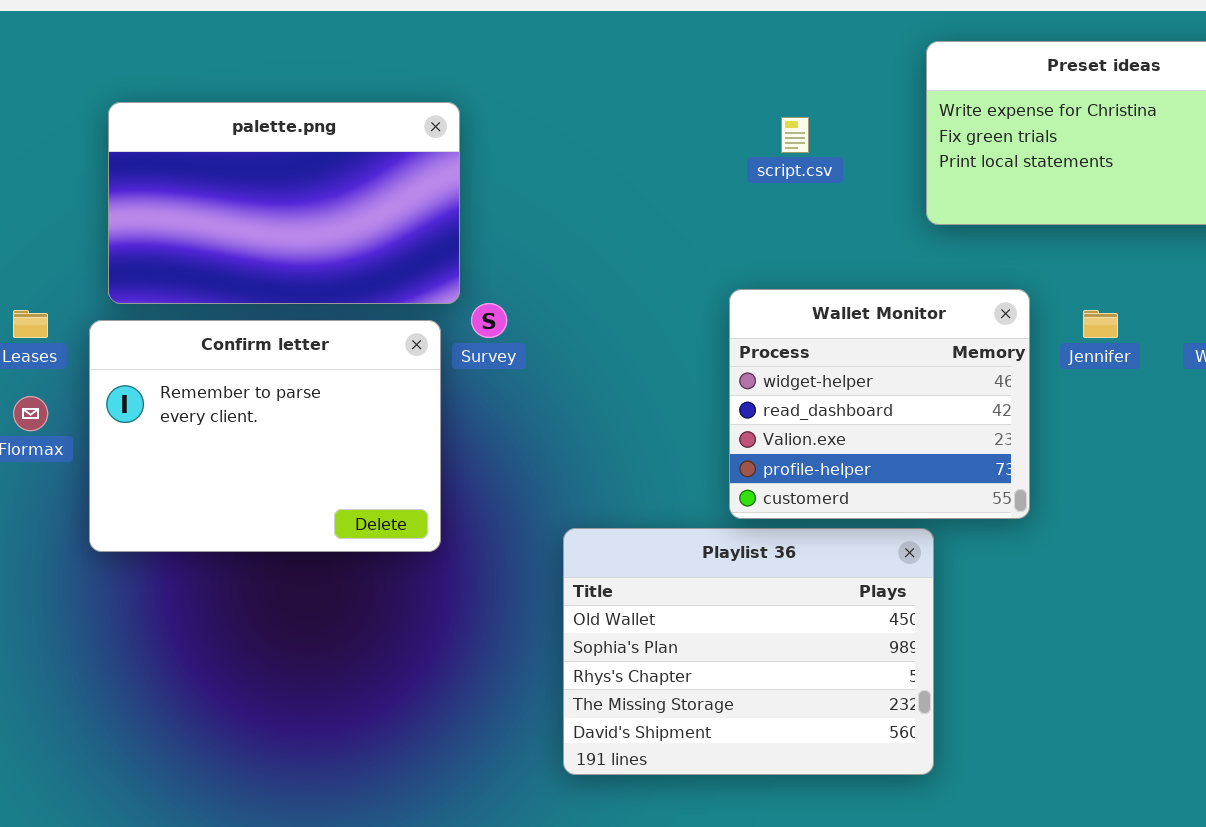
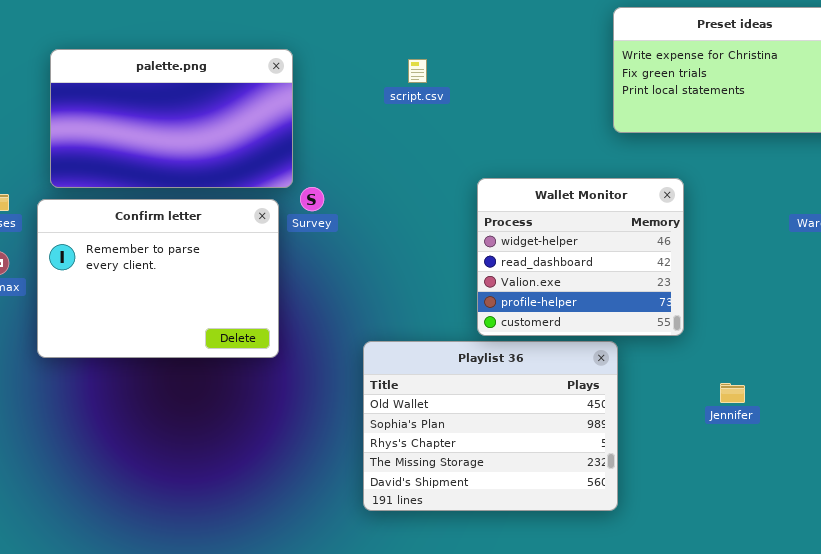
script.csv: [781,117,809,153] -> [408,59,427,83], moved
Jennifer: [1083,310,1118,338] -> [720,383,745,403], moved

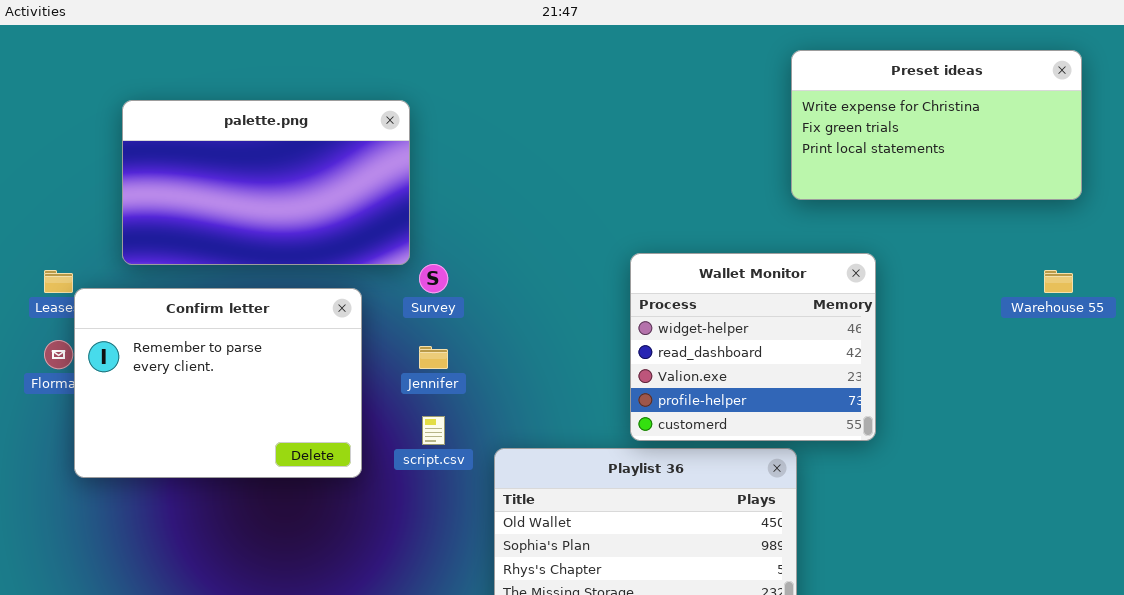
script.csv: [408,59,427,83] -> [422,416,445,445], moved
Confirm letter: [37,199,279,358] -> [74,288,362,478], moved
Jennifer: [720,383,745,403] -> [419,346,448,369], moved

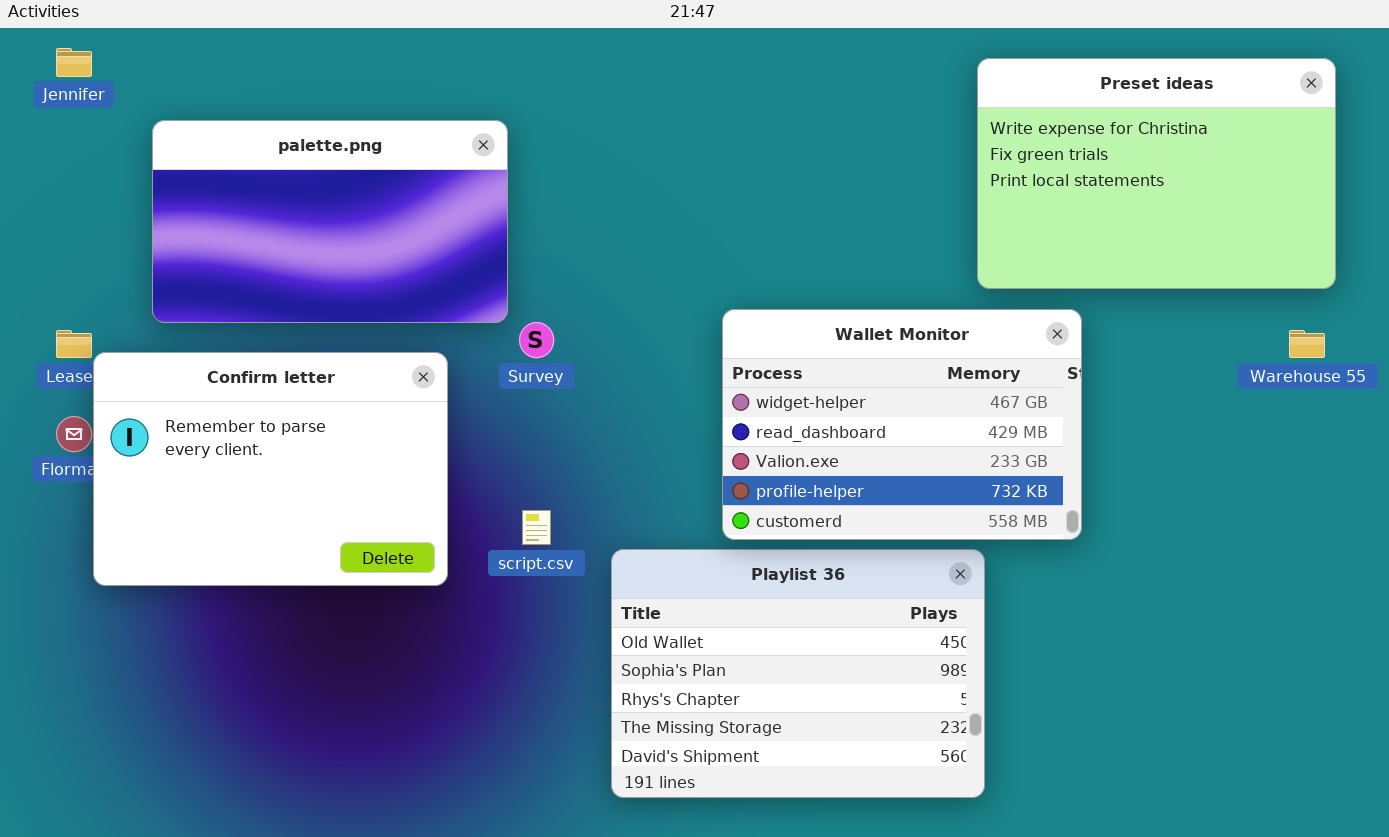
Preset ideas: [791,50,1082,200] -> [977,58,1336,289], resized
Wallet Monitor: [630,253,876,441] -> [722,309,1082,540], resized
Jennifer: [419,346,448,369] -> [56,48,92,77], moved

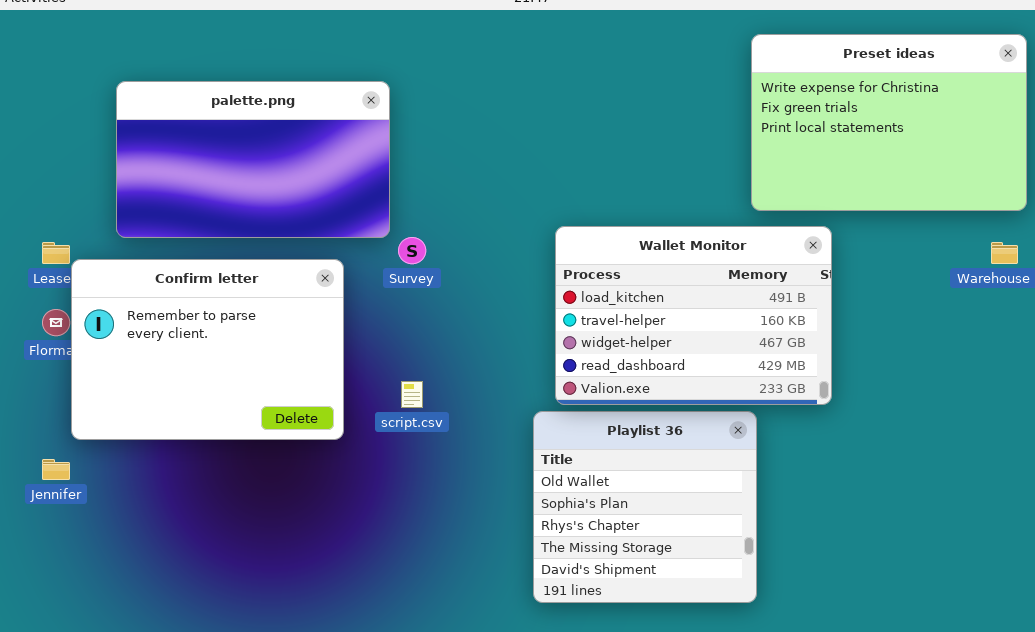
Jennifer: [56,48,92,77] -> [42,459,70,480], moved
Wallet Monitor: [722,309,1082,540] -> [555,226,832,405], scrolled up 2 rows
Playlist 36: [611,549,985,798] -> [533,411,757,603], resized

